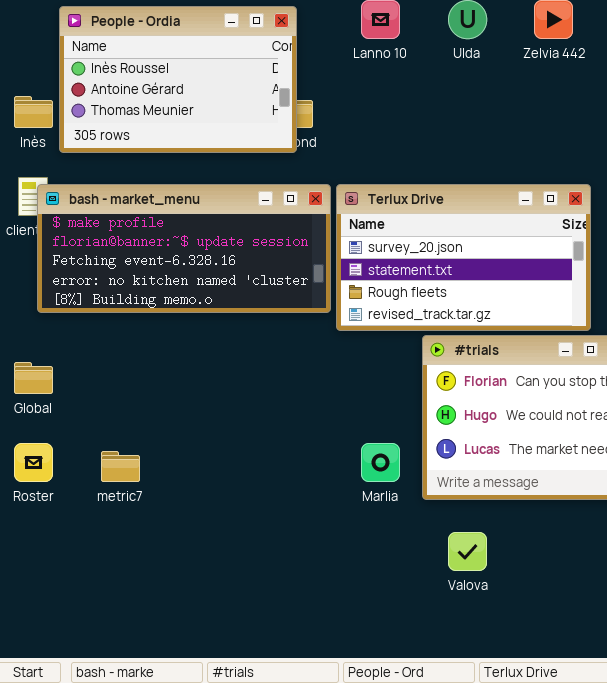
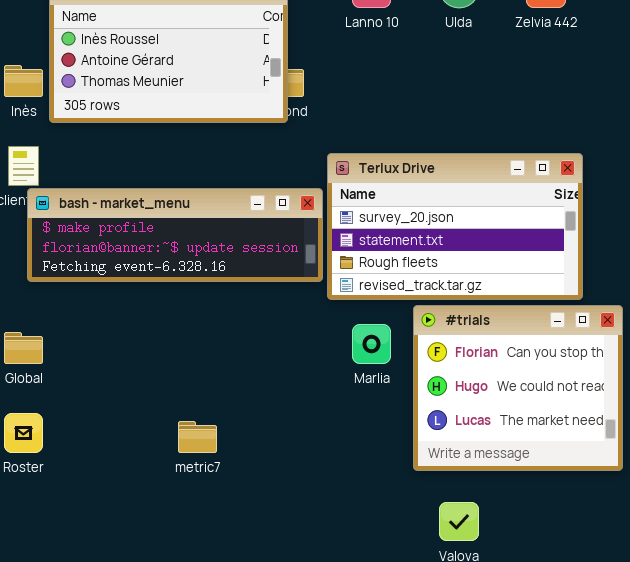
bash - market_menu: [37,184,331,313] -> [27,188,323,282], resized
Marlia: [361,443,400,482] -> [352,324,391,364], moved
metric7: [101,451,140,482] -> [178,421,217,453], moved

